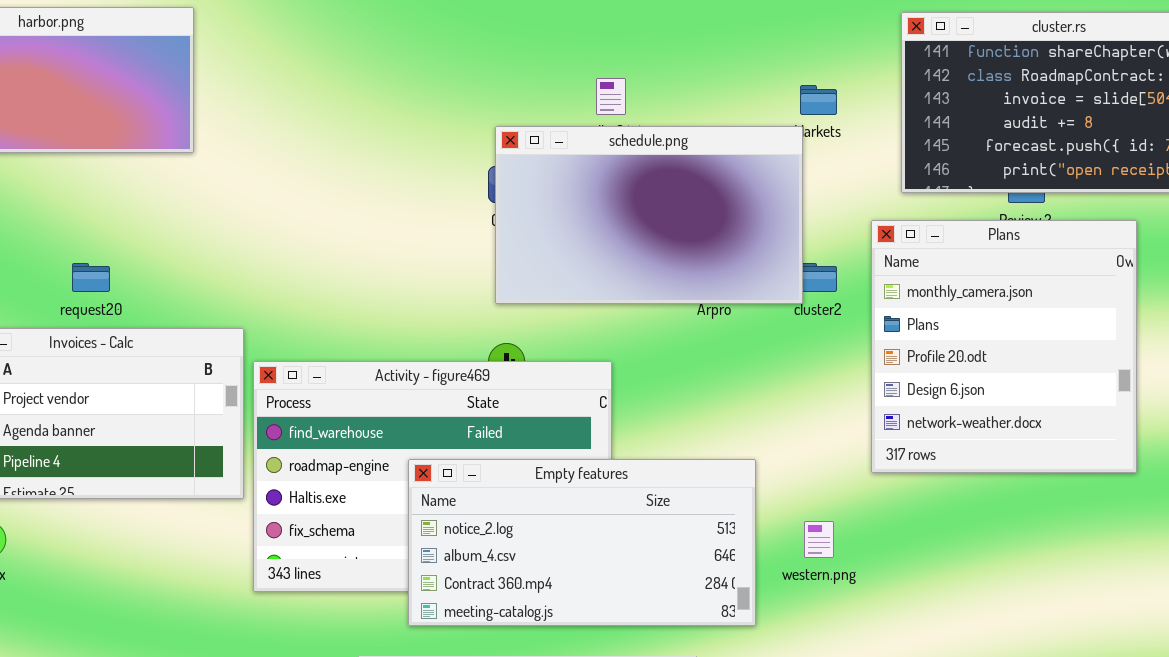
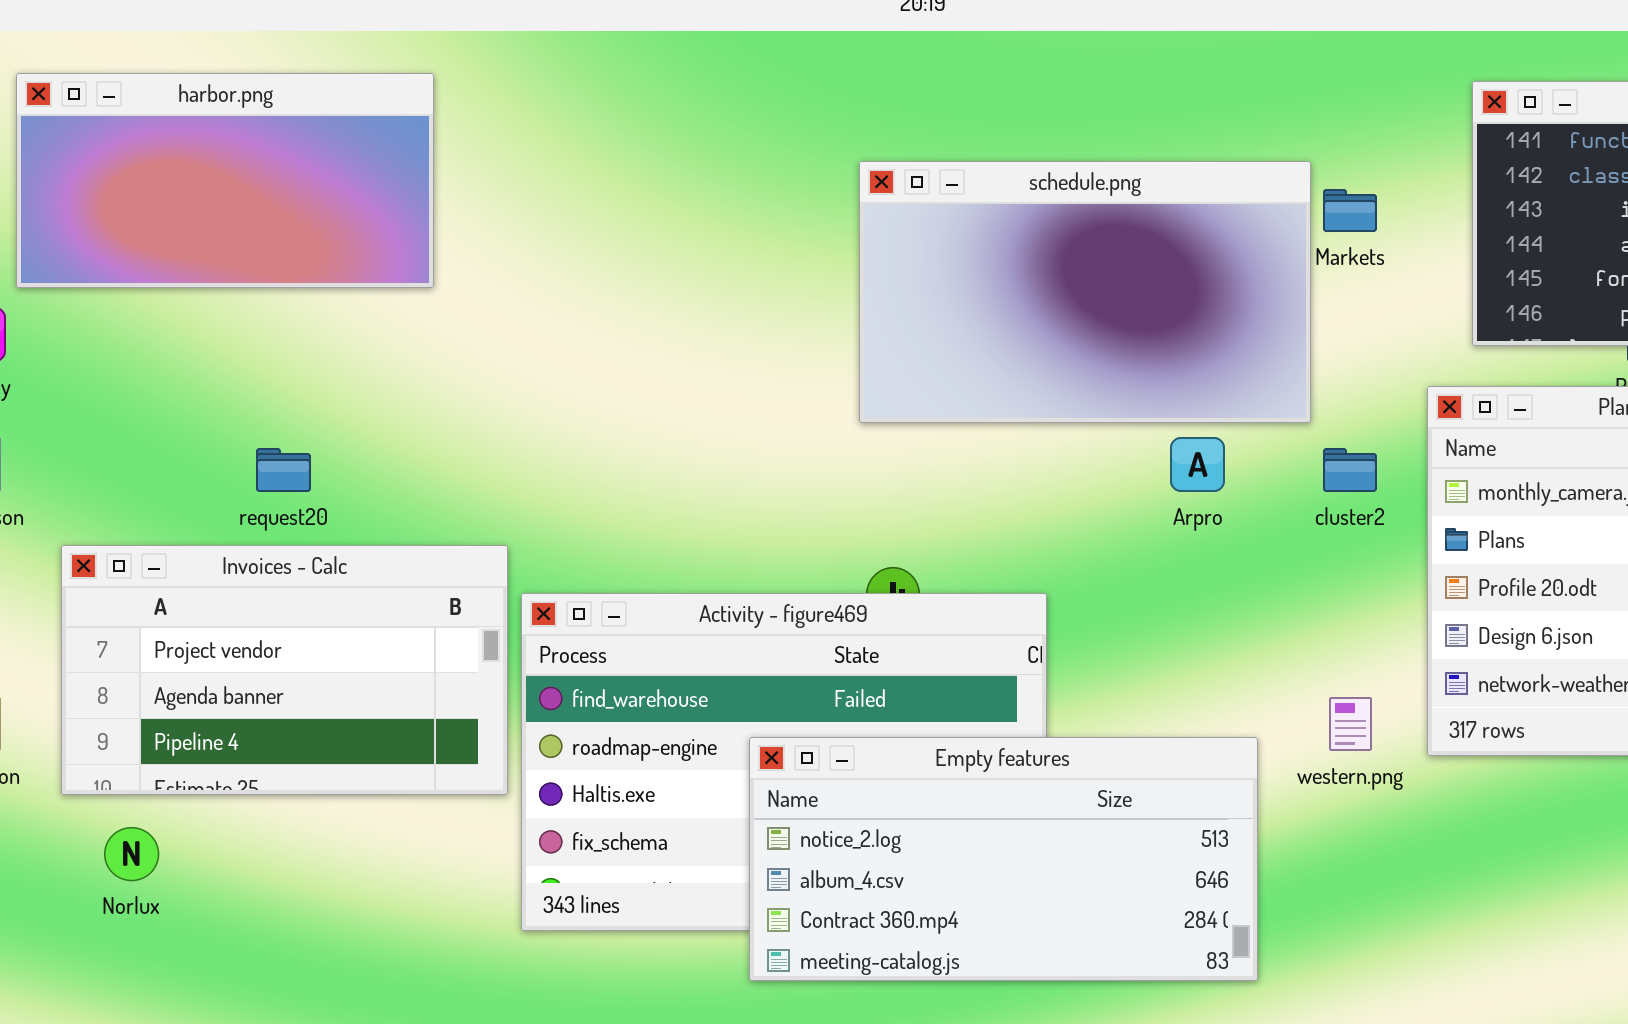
schedule.png: [495,126,803,304] -> [859,161,1311,423], moved
western.png: [804,521,834,558] -> [1329,697,1372,751], moved

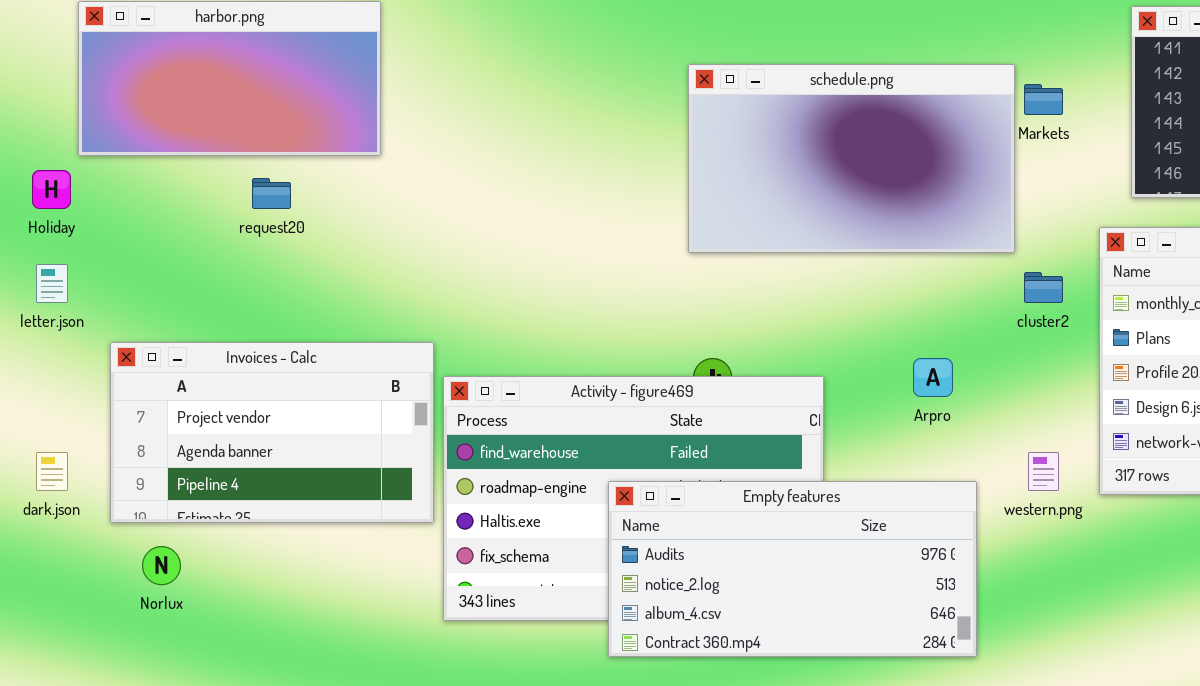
Arpro: [1170,437,1225,492] -> [913,358,953,397], moved
request20: [256,448,311,492] -> [252,178,291,209], moved
Empty features: [749,737,1258,981] -> [608,481,977,657], scrolled up 1 row

